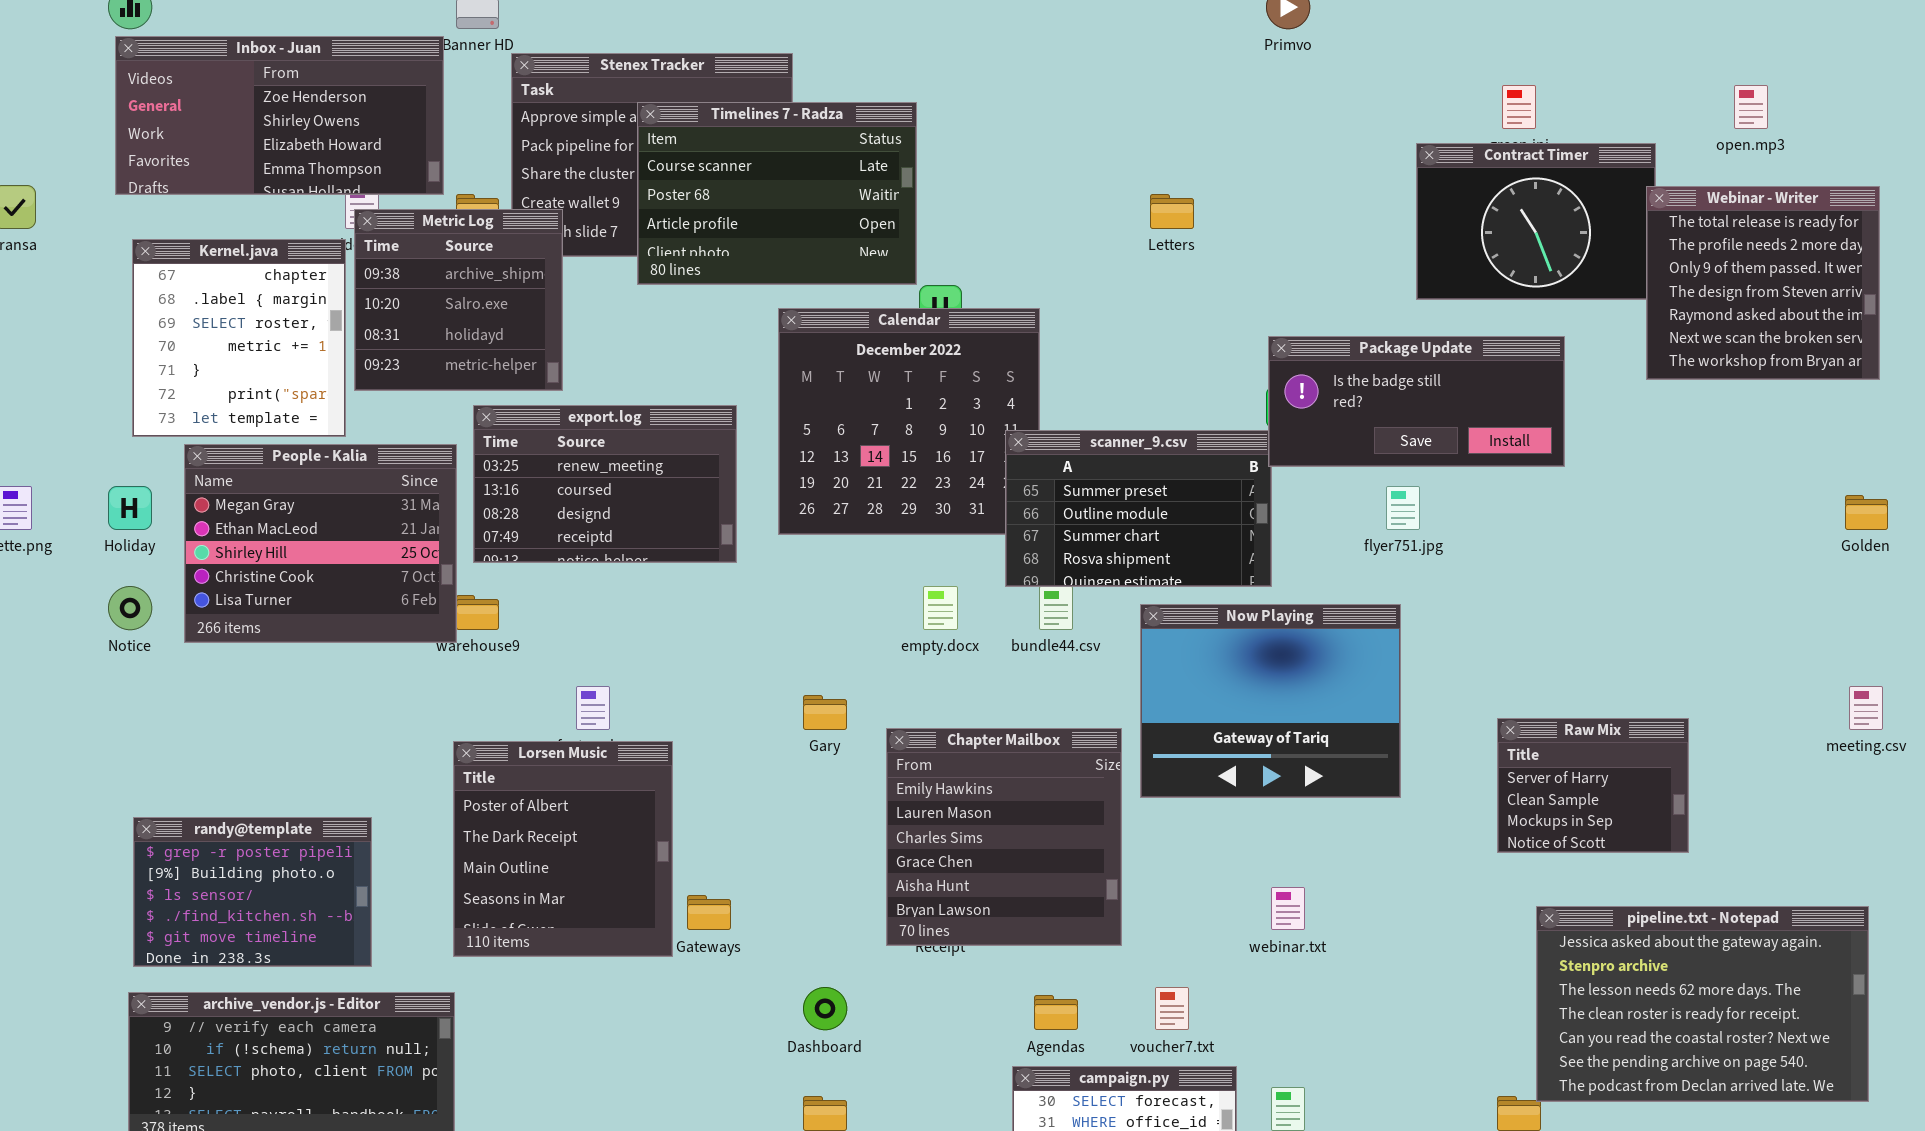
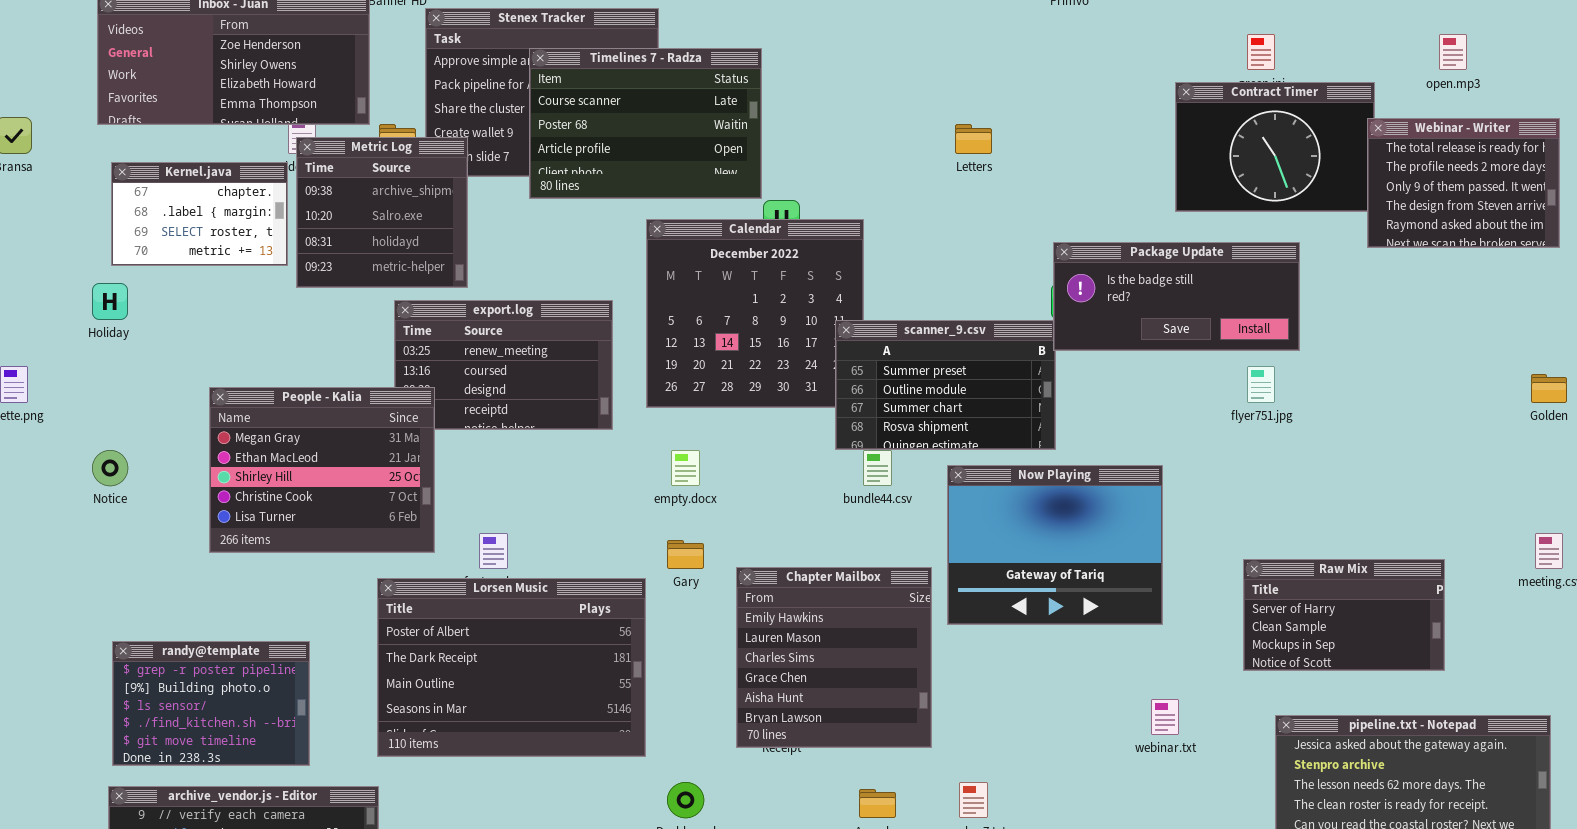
Webinar - Writer: [1646,186,1880,380] -> [1367,118,1560,248], resized
Kernel.java: [132,239,346,437] -> [111,162,288,266], resized
People - Kalia: [184,444,457,643] -> [209,387,435,553], moved
Holiday: [108,486,152,530] -> [92,283,128,320], moved
flyer751.jpg: [1386,486,1420,530] -> [1247,366,1275,403], moved
empty.docx: [923,586,958,630] -> [671,450,700,486], moved
Raw Mix: [1497,718,1689,853] -> [1243,559,1445,671], resized
Lorsen Music: [453,741,673,957] -> [377,578,646,757], resized
webinar.txt: [1271,887,1305,930] -> [1151,699,1179,735], moved

